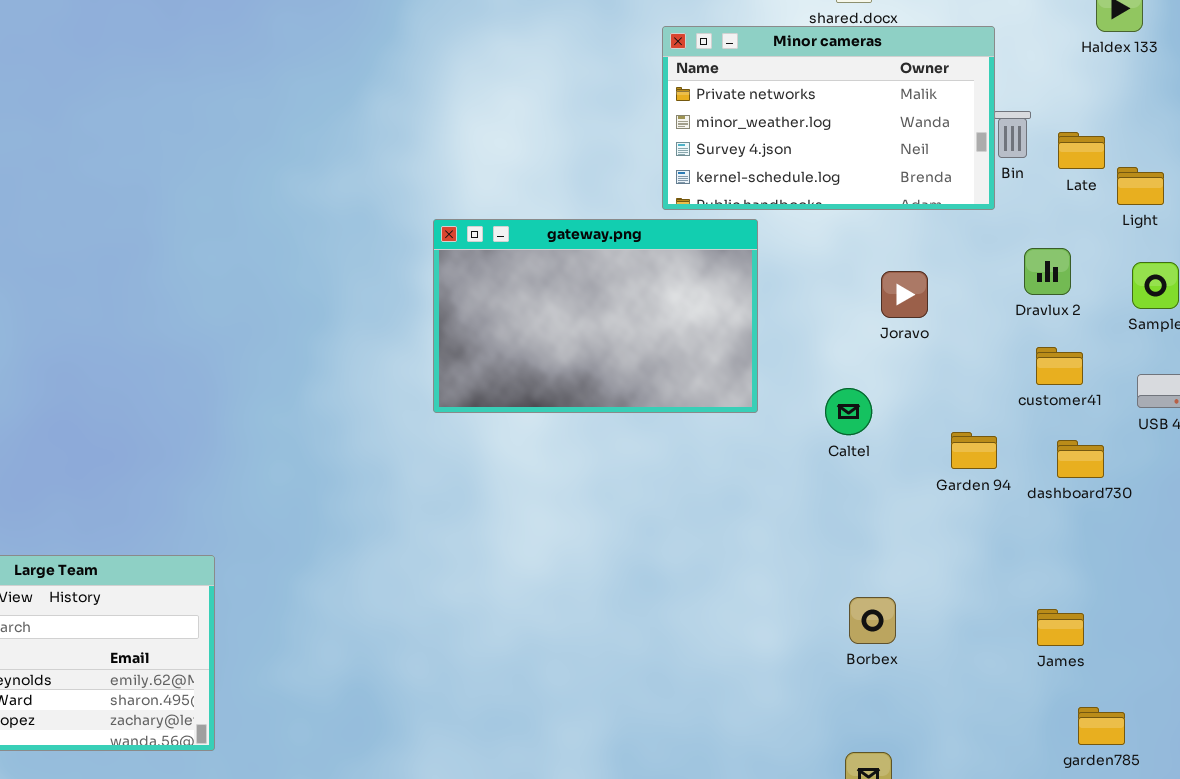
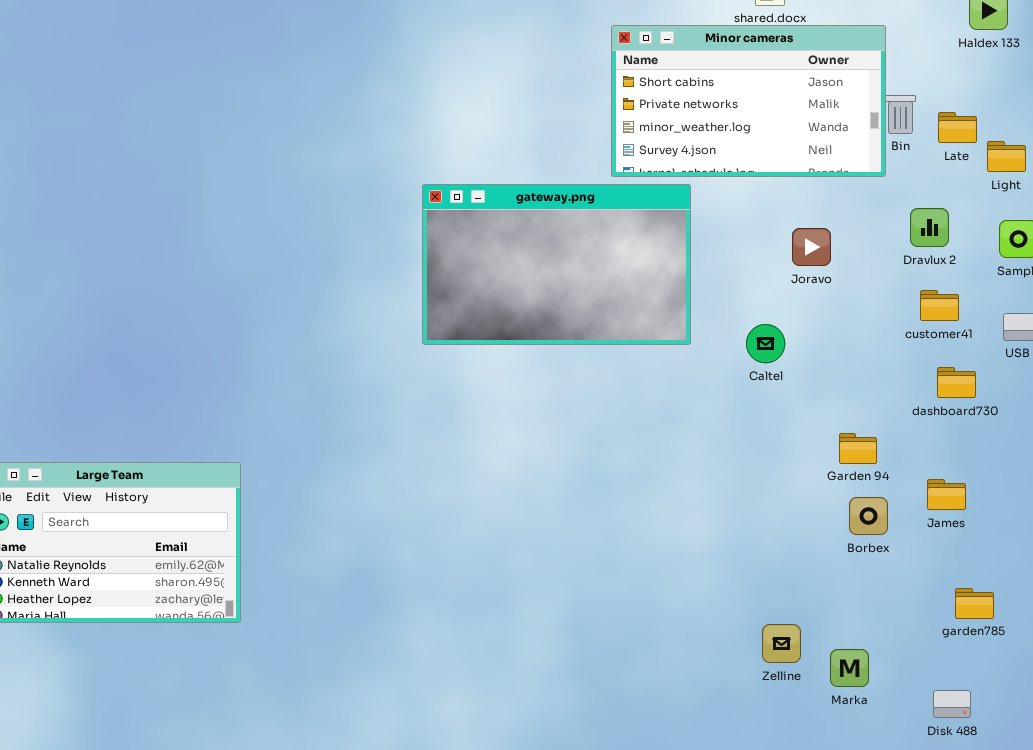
Minor cameras: [662,26,995,210] -> [611,25,886,177], scrolled up 1 row
Garden 94: [951,432,997,469] -> [839,433,877,464], moved
Borbex: [849,597,896,644] -> [849,497,888,535], moved
James: [1037,609,1084,646] -> [927,479,966,510], moved

